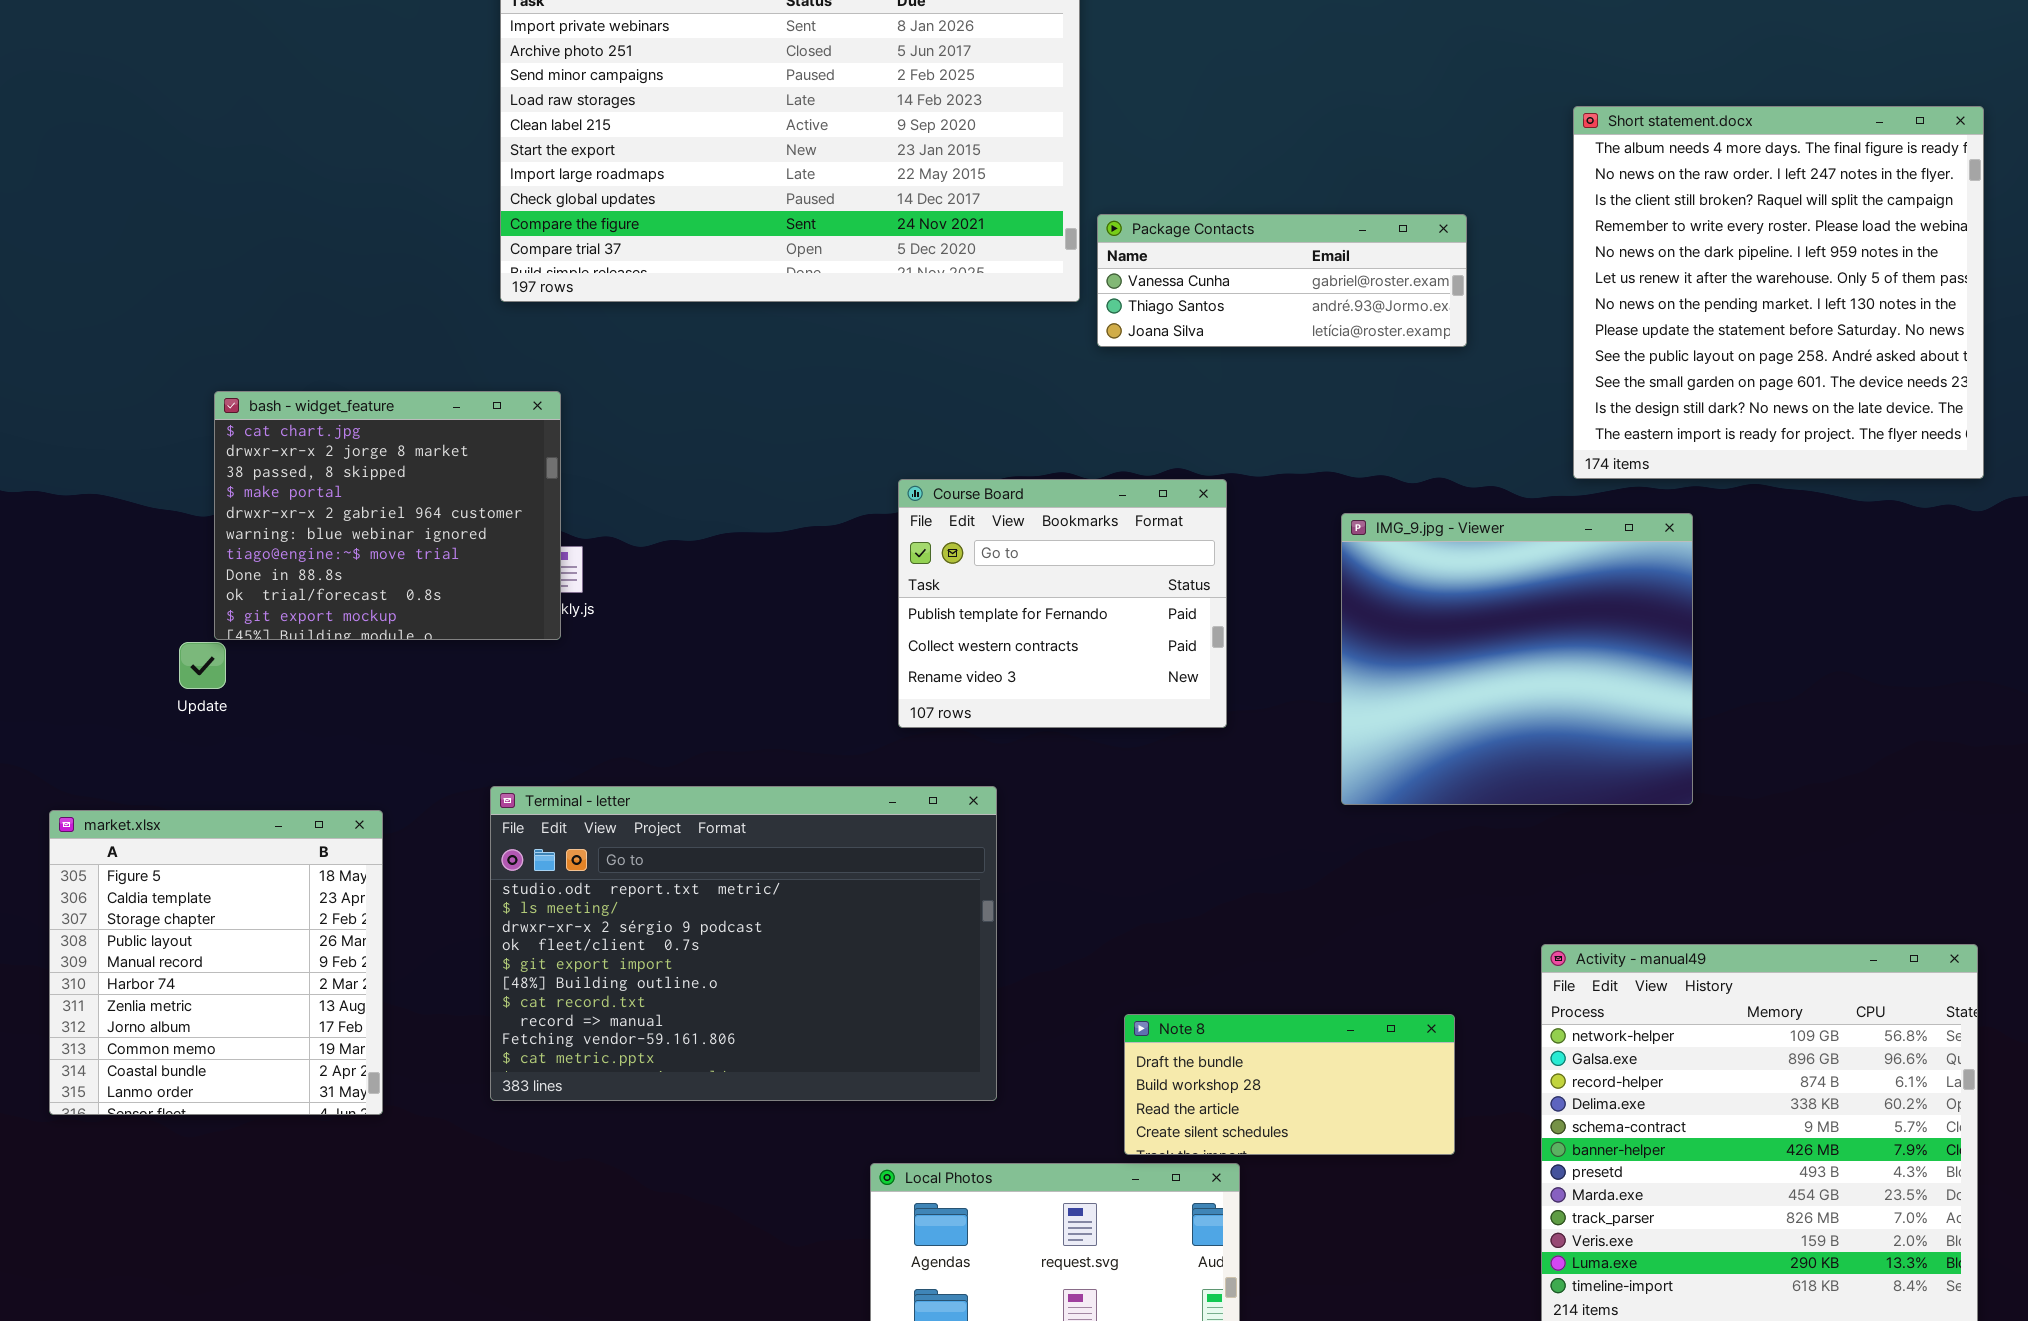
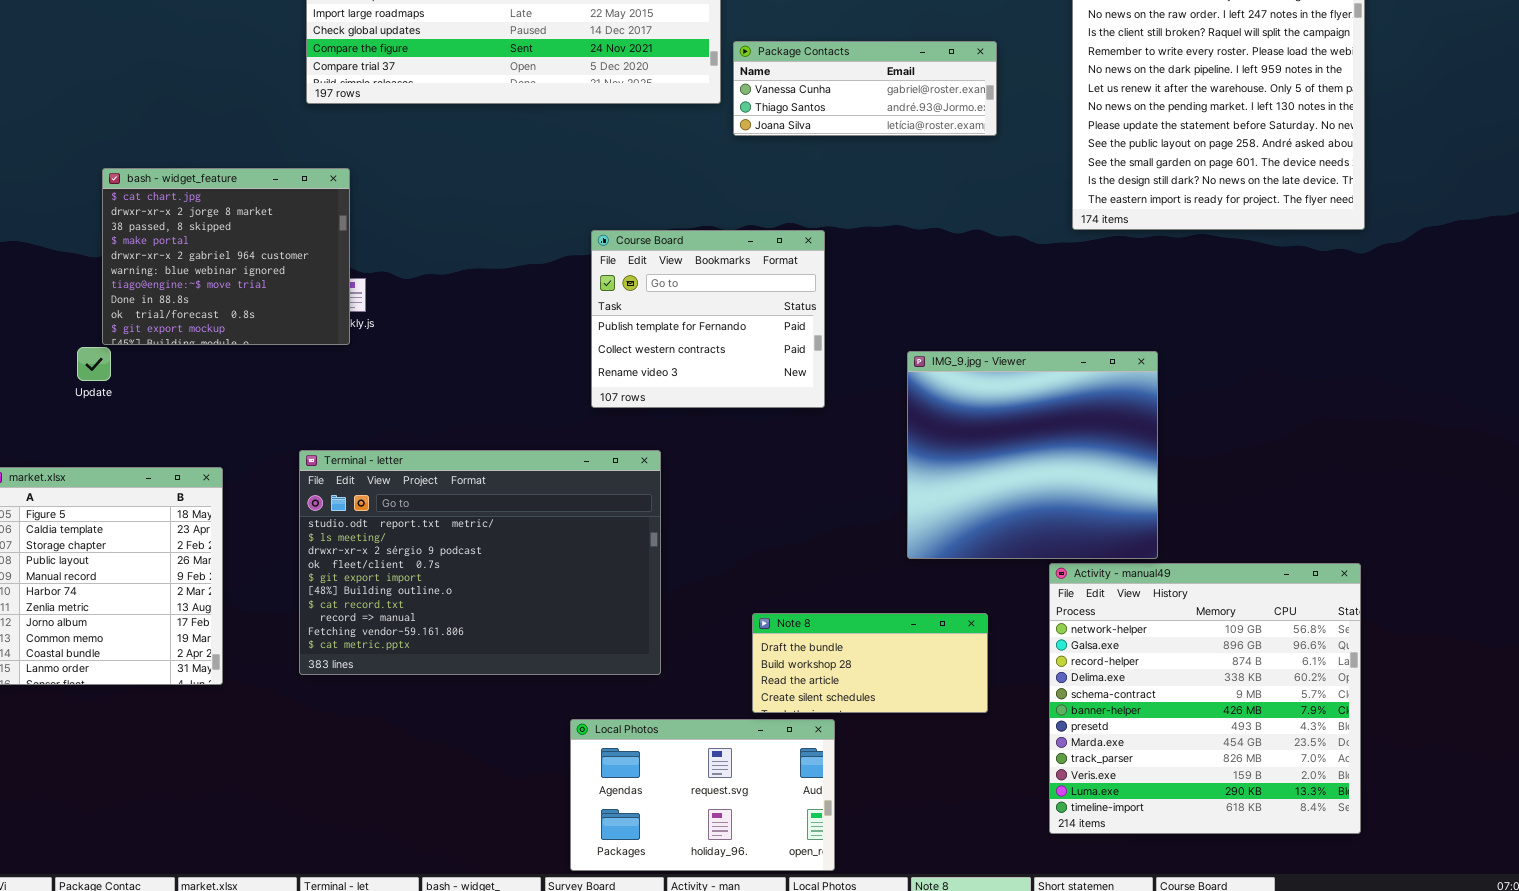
IMG_9.jpg - Viewer: [1341,513,1693,805] -> [907,351,1158,559], moved

